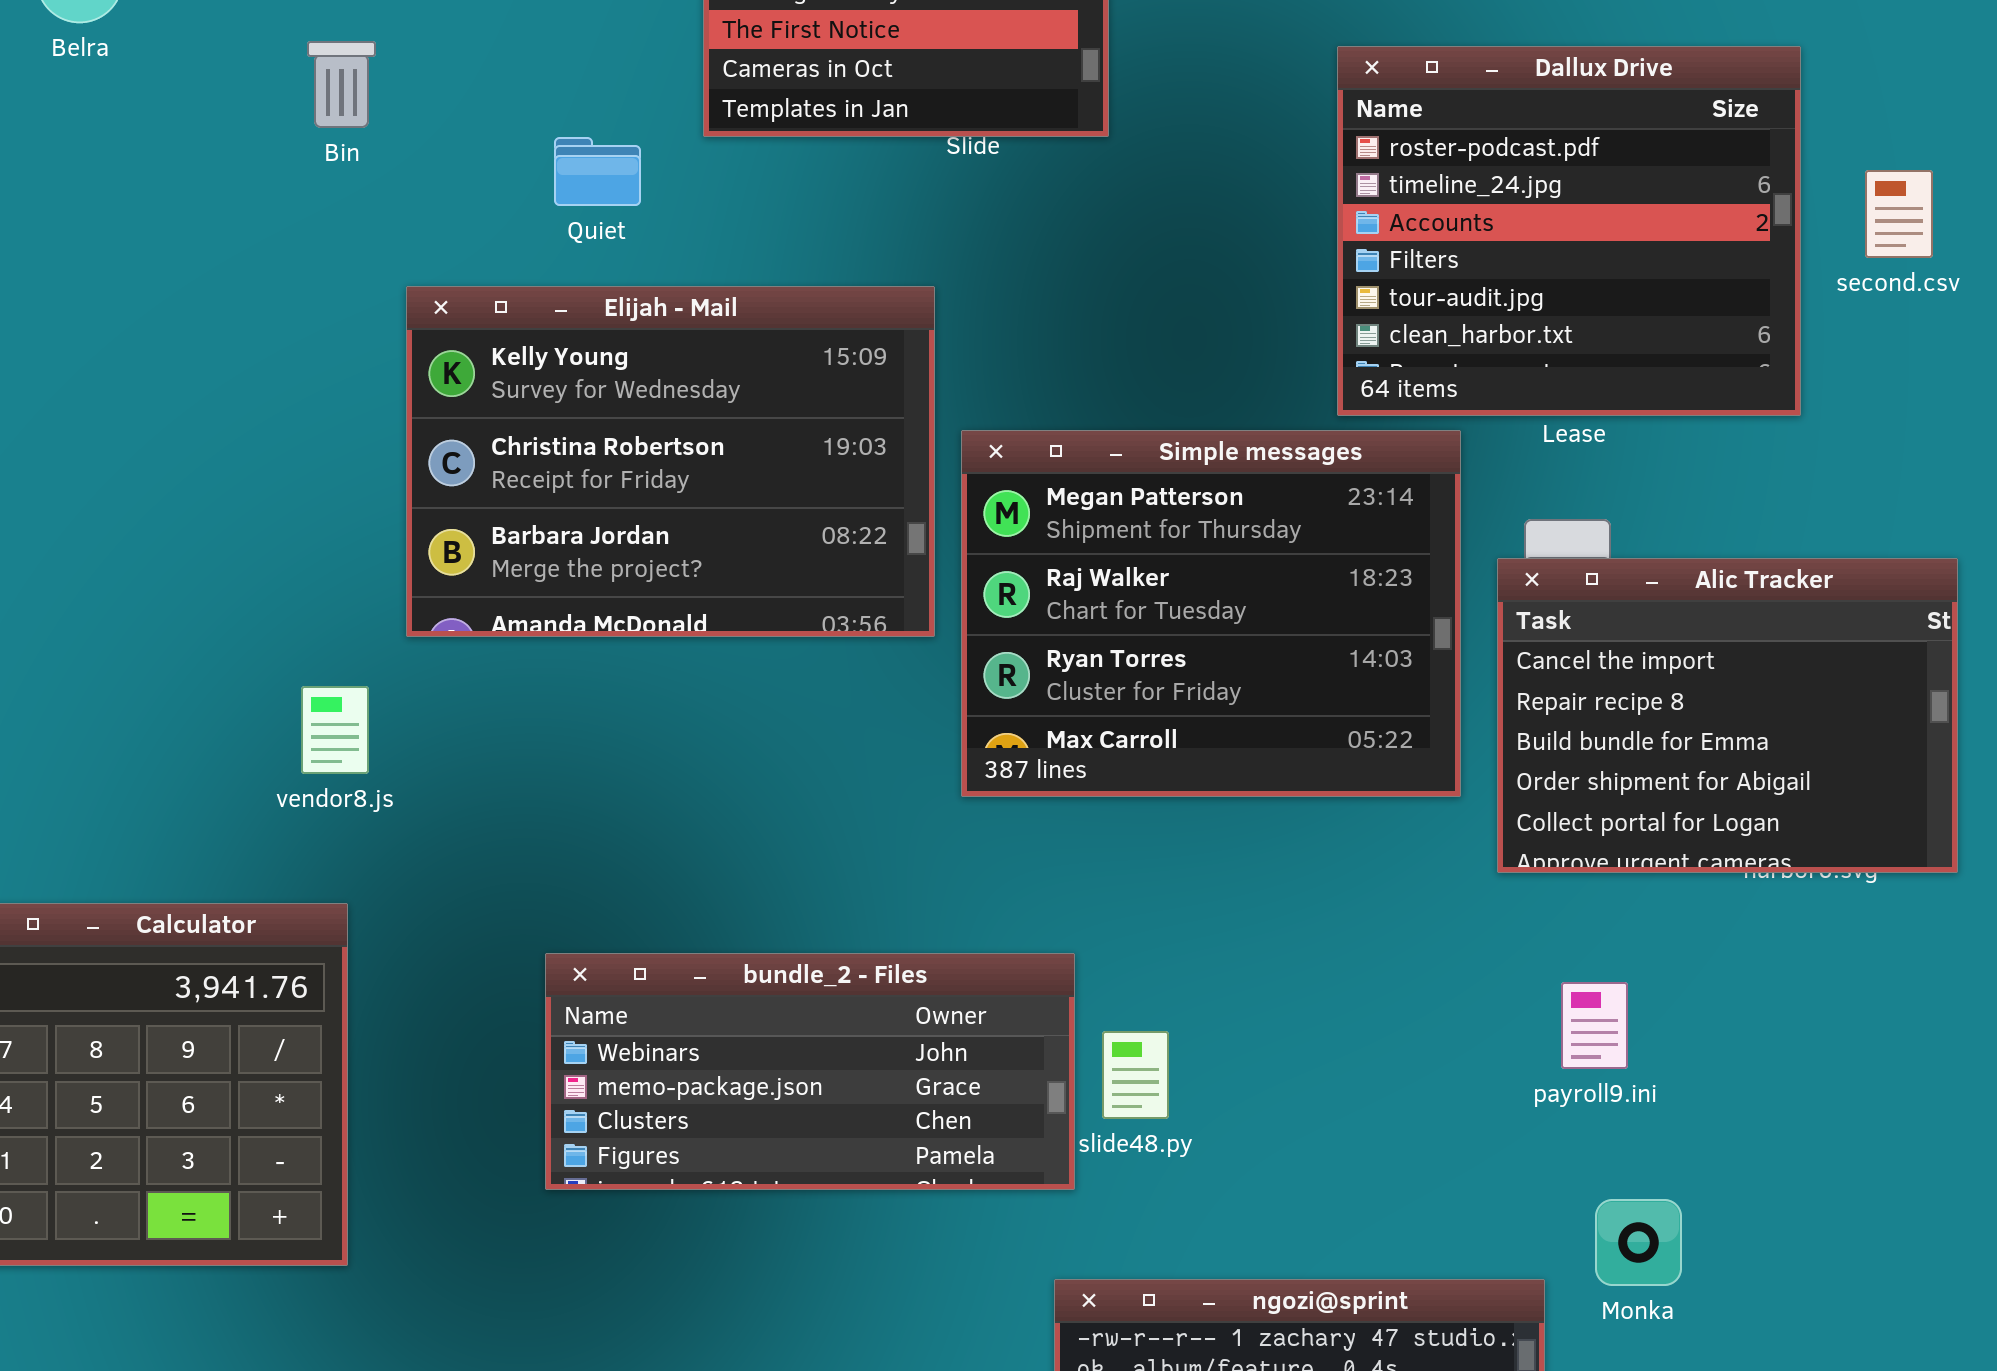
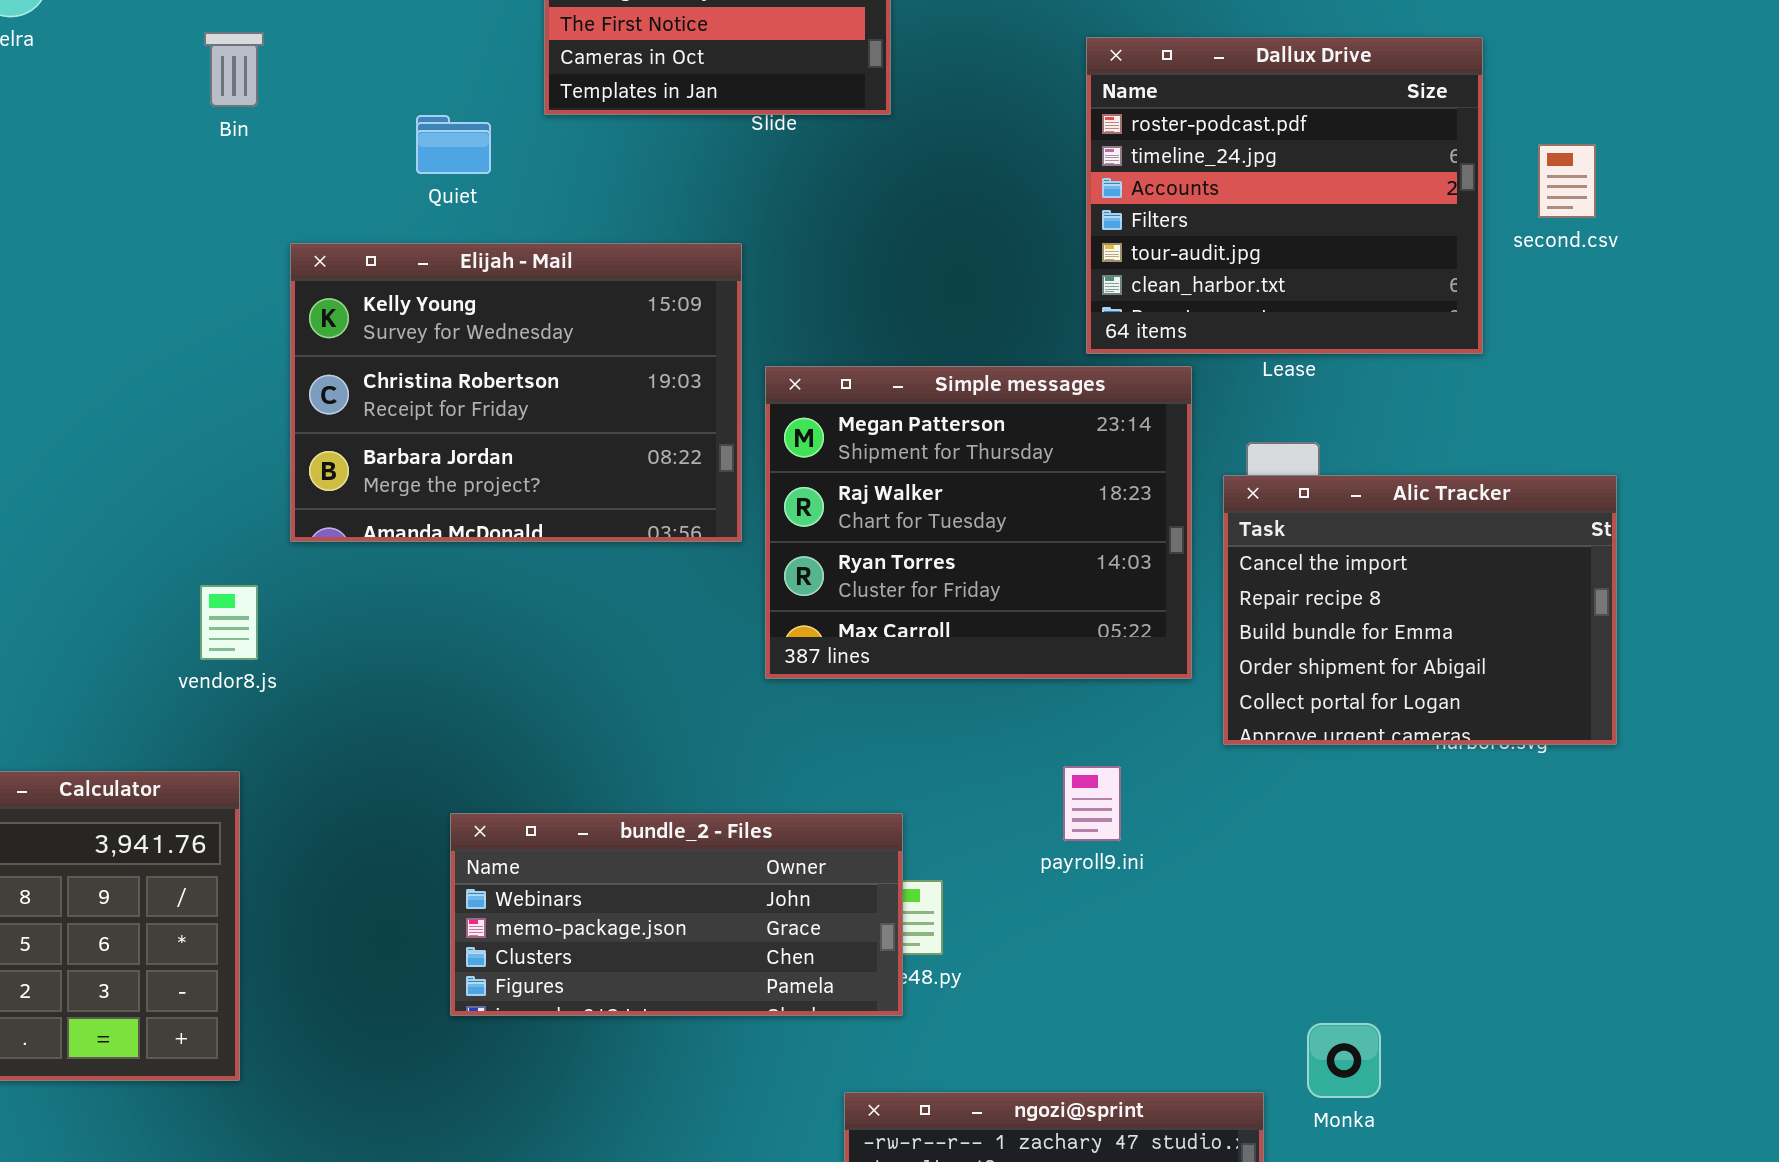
bundle_2 - Files: [545,953,1075,1190] -> [450,813,903,1016], moved
payroll9.ini: [1561,982,1628,1069] -> [1063,766,1121,841], moved

